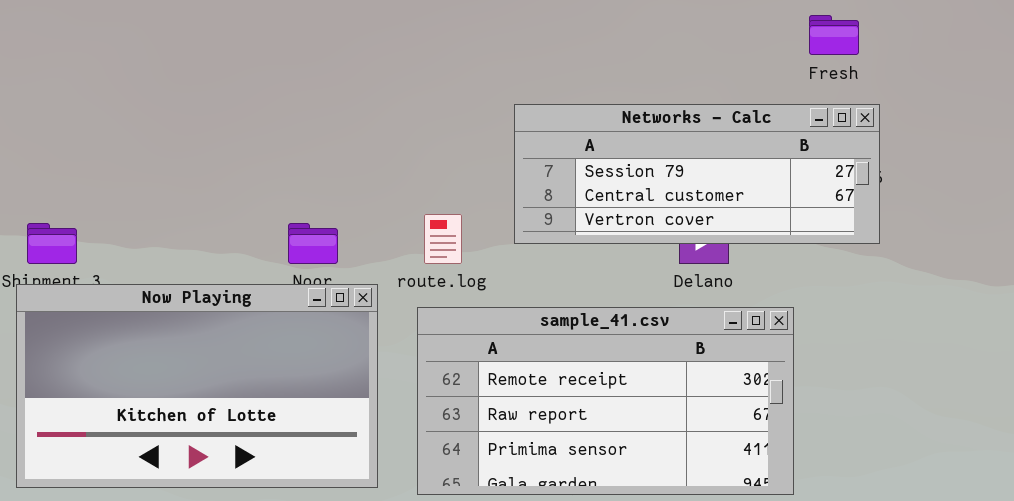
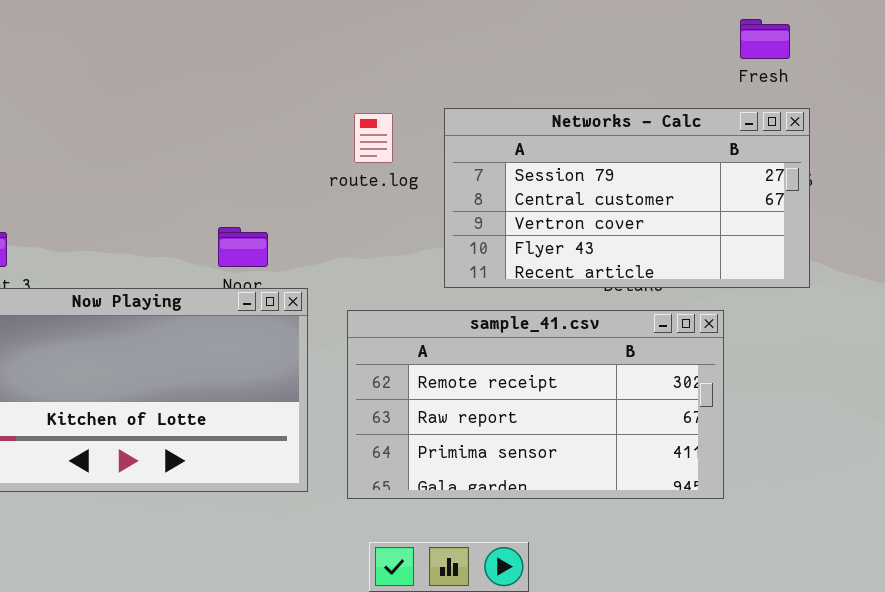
Networks - Calc: [514,104,880,244] -> [444,108,810,288], resized
route.log: [424,214,462,264] -> [354,113,393,163], moved

